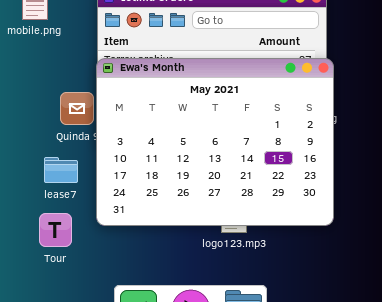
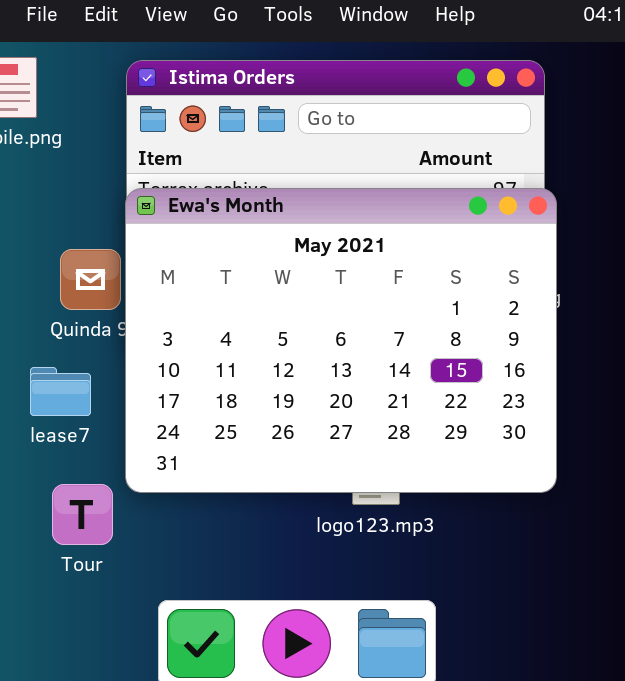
Tour: [39,213,72,247] -> [52,484,113,545], moved

